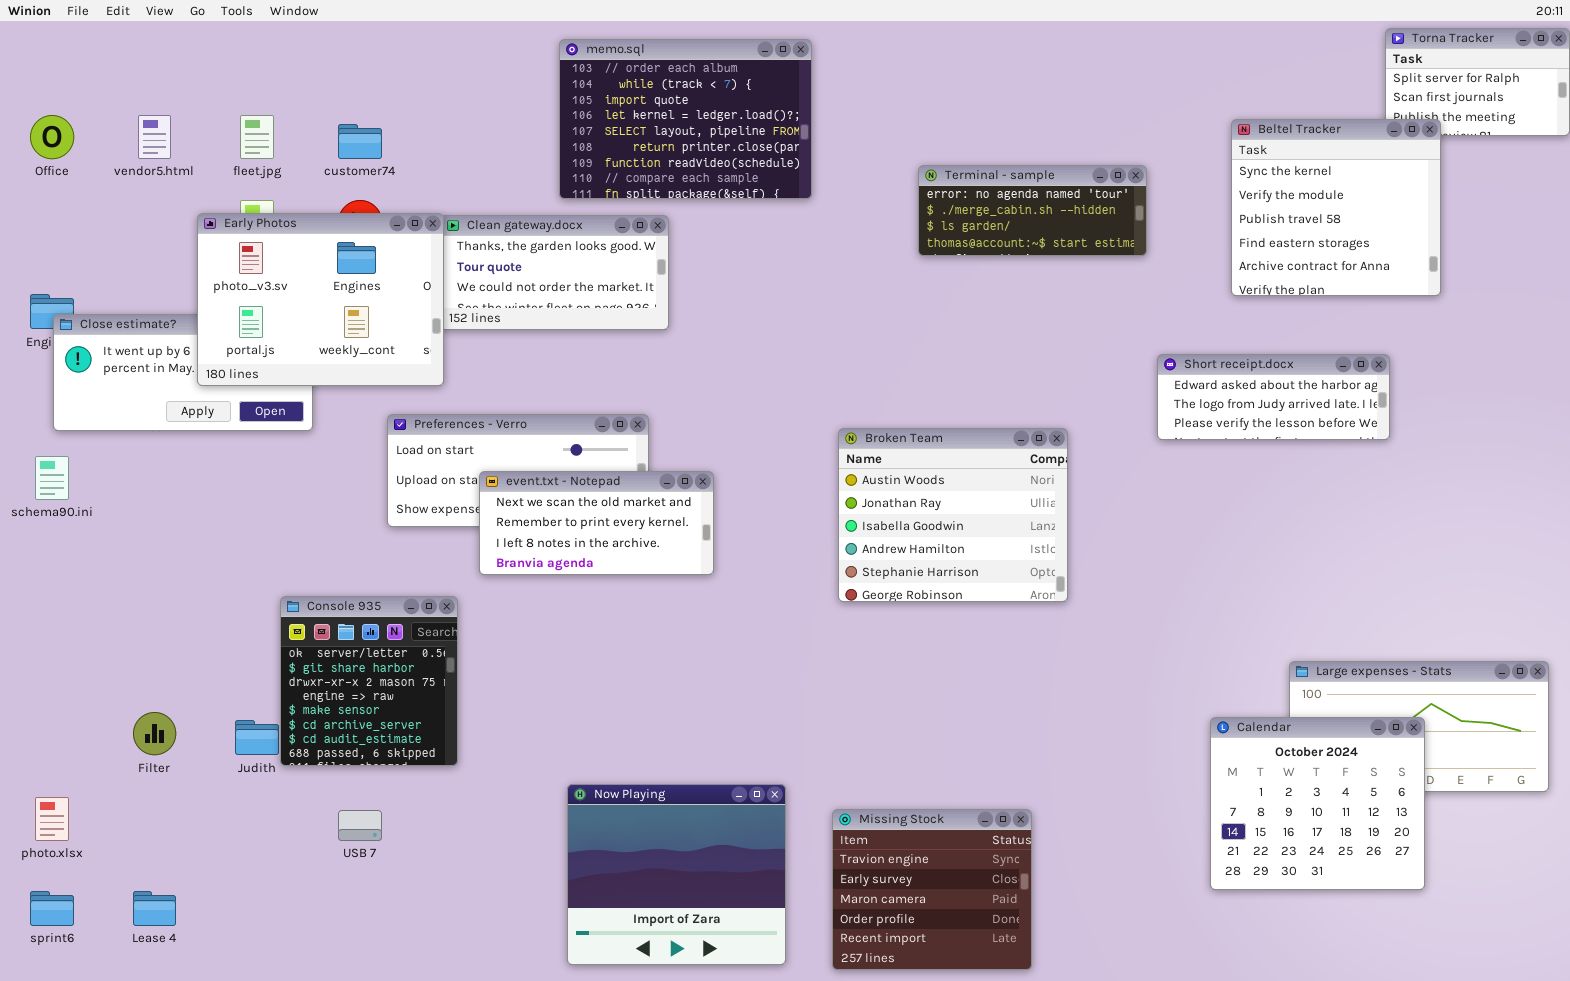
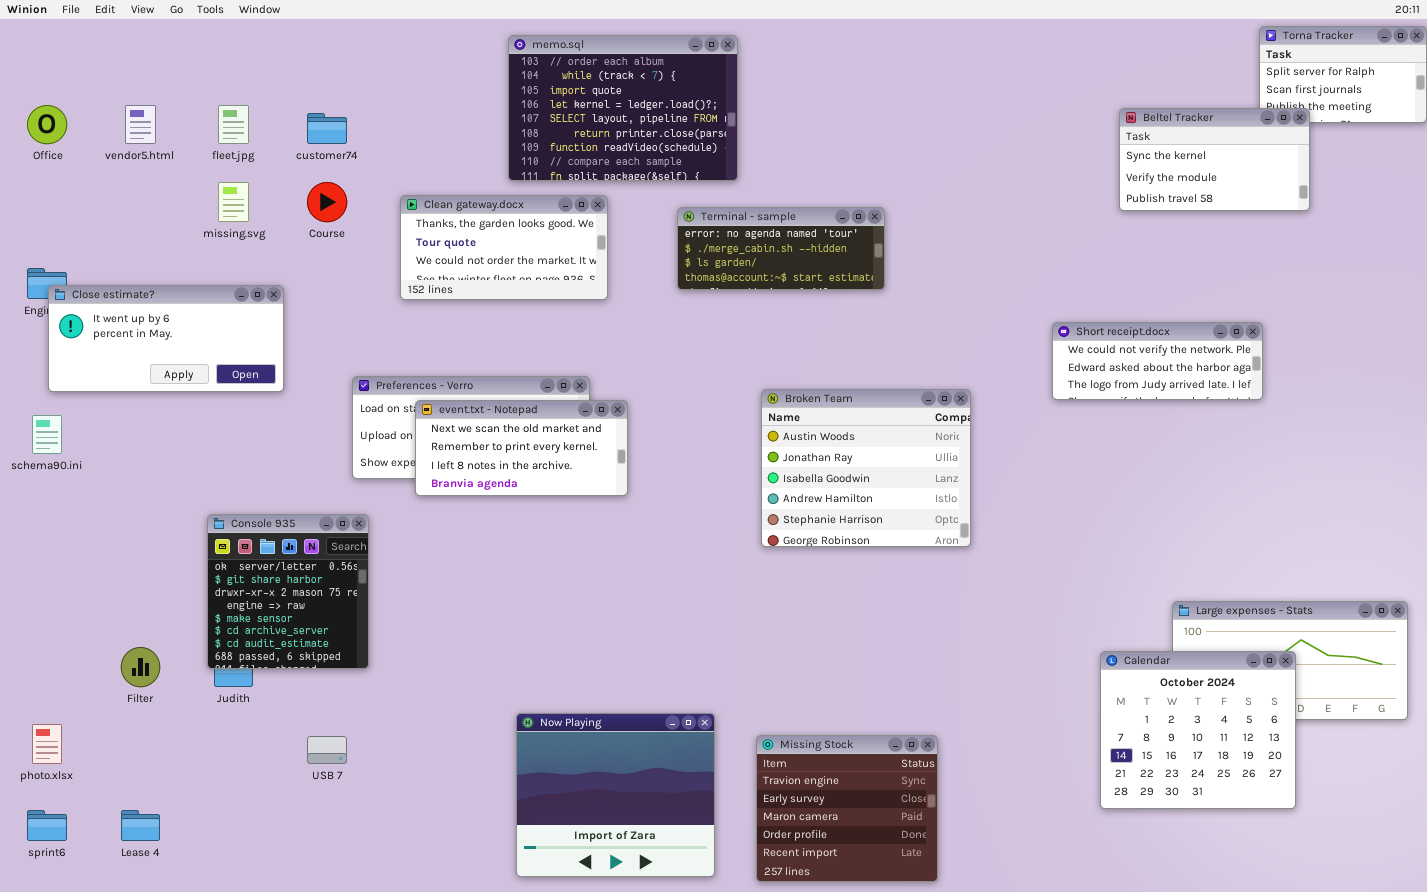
Beltel Tracker: [1231,119,1441,296] -> [1119,108,1310,211], resized
Terminal - sample: [918,165,1147,256] -> [677,207,885,290], moved
Early Photos: [197,213,444,386] -> none, closed
Short receipt.docx: [1157,354,1390,440] -> [1052,322,1263,400], scrolled up 1 row
event.txt - Notepad: [479,471,714,575] -> [415,400,628,496], moved
Console 935: [280,596,458,766] -> [207,514,369,669], moved

